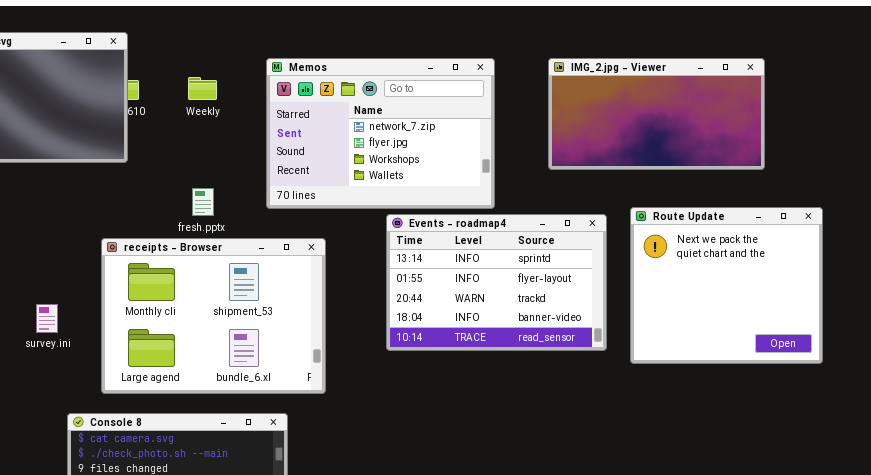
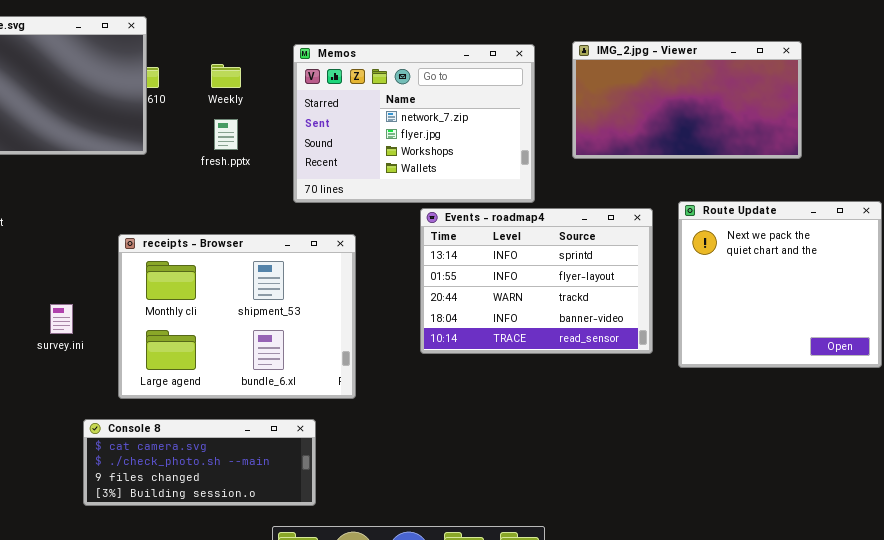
IMG_2.jpg - Viewer: [548,58,765,170] -> [572,41,802,159], moved
fresh.pptx: [192,188,214,216] -> [214,119,238,150], moved

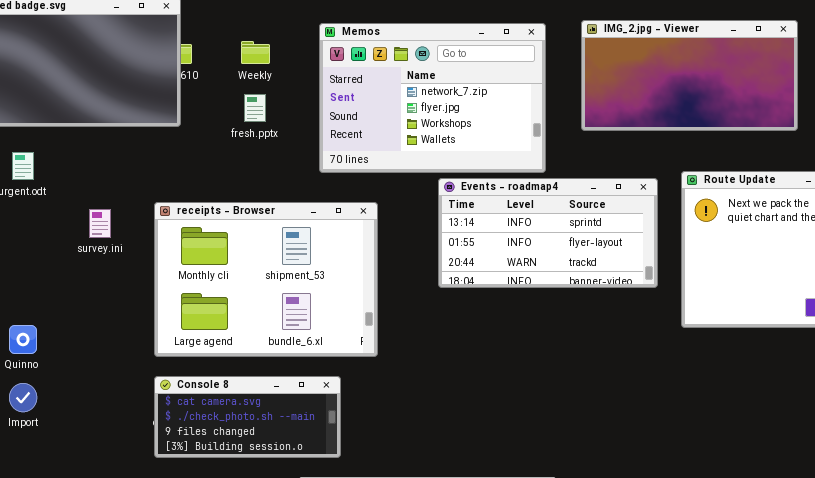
Events - roadmap4: [420,208,653,354] -> [438,178,658,288], resized
survey.ini: [50,304,73,334] -> [89,209,111,238], moved
Console 8: [83,419,316,506] -> [154,376,341,458], resized

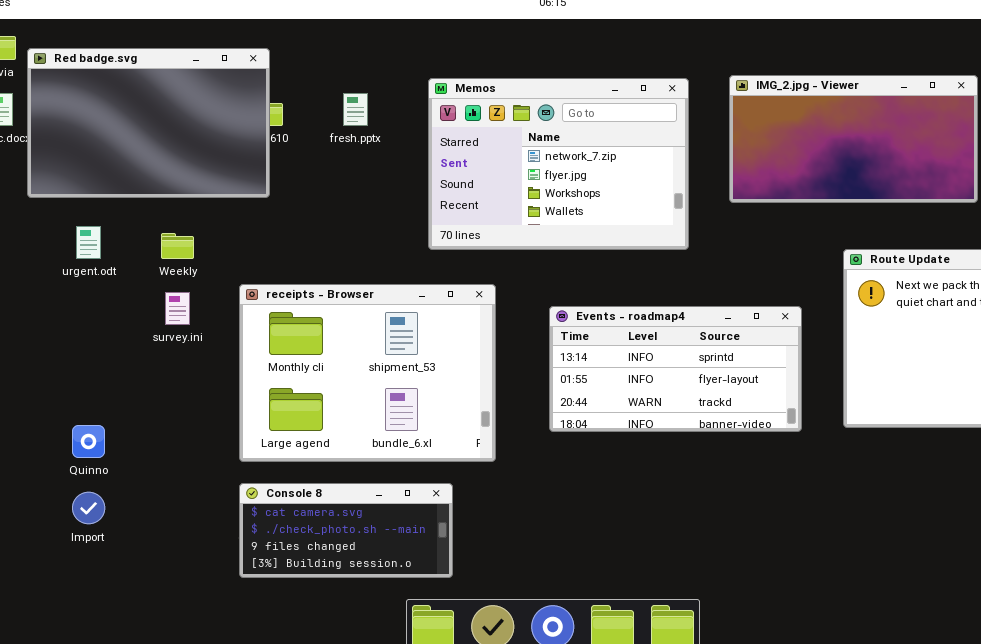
Weekly: [241,41,270,64] -> [161,233,194,259], moved
fresh.pptx: [244,94,266,122] -> [343,93,368,126], moved
Events - roadmap4: [438,178,658,288] -> [549,306,802,432], moved

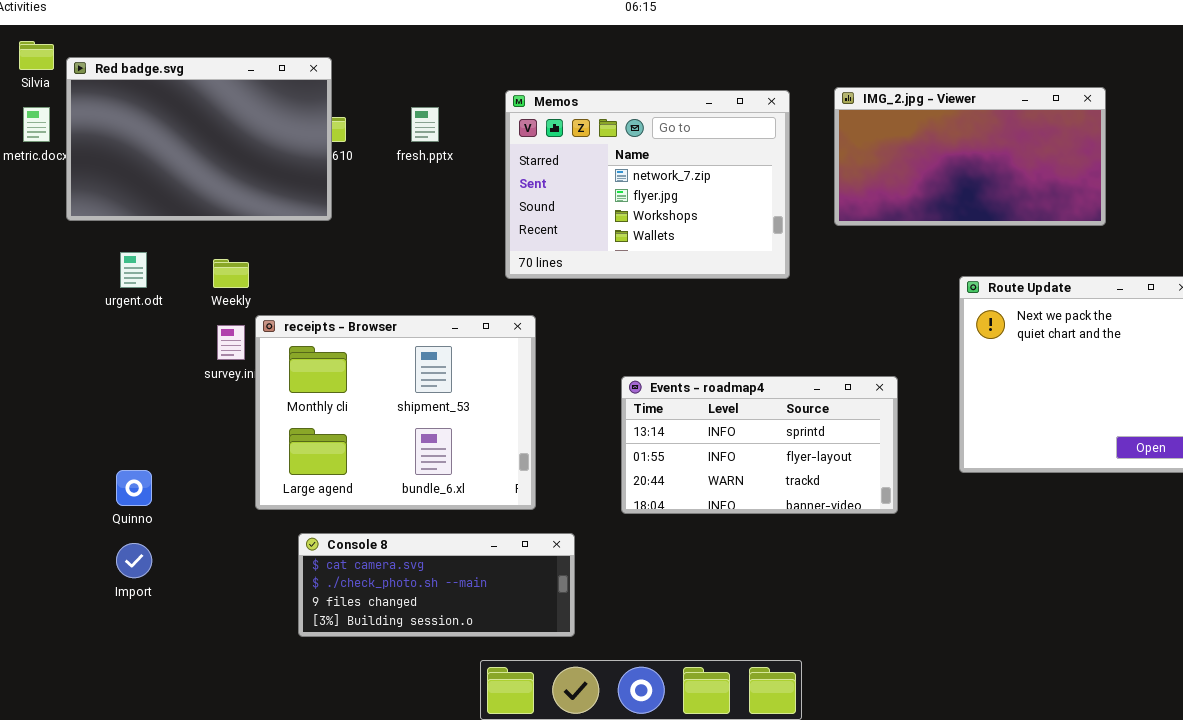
receipts - Browser: [239,284,496,462] -> [255,315,536,510], moved
Events - roadmap4: [549,306,802,432] -> [621,376,898,514], moved
Console 8: [239,483,453,578] -> [298,533,575,637], resized

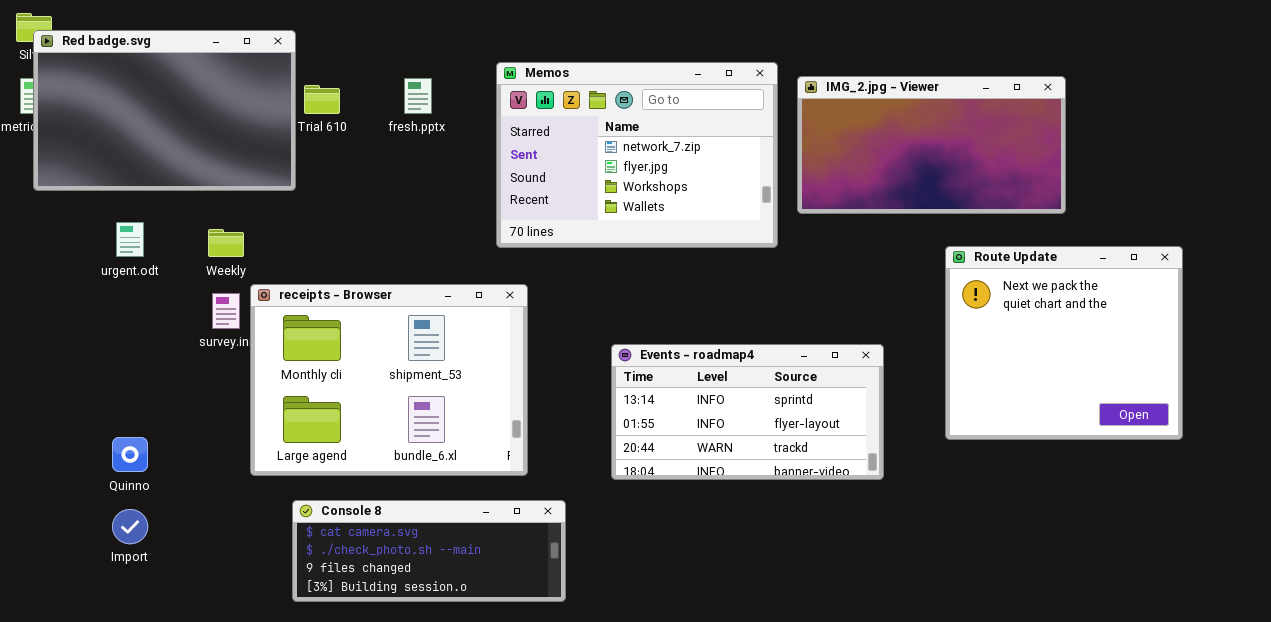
Red badge.svg: [66,57,332,221] -> [33,30,296,191], moved
IMG_2.jpg - Viewer: [834,87,1106,226] -> [797,76,1066,214], moved

